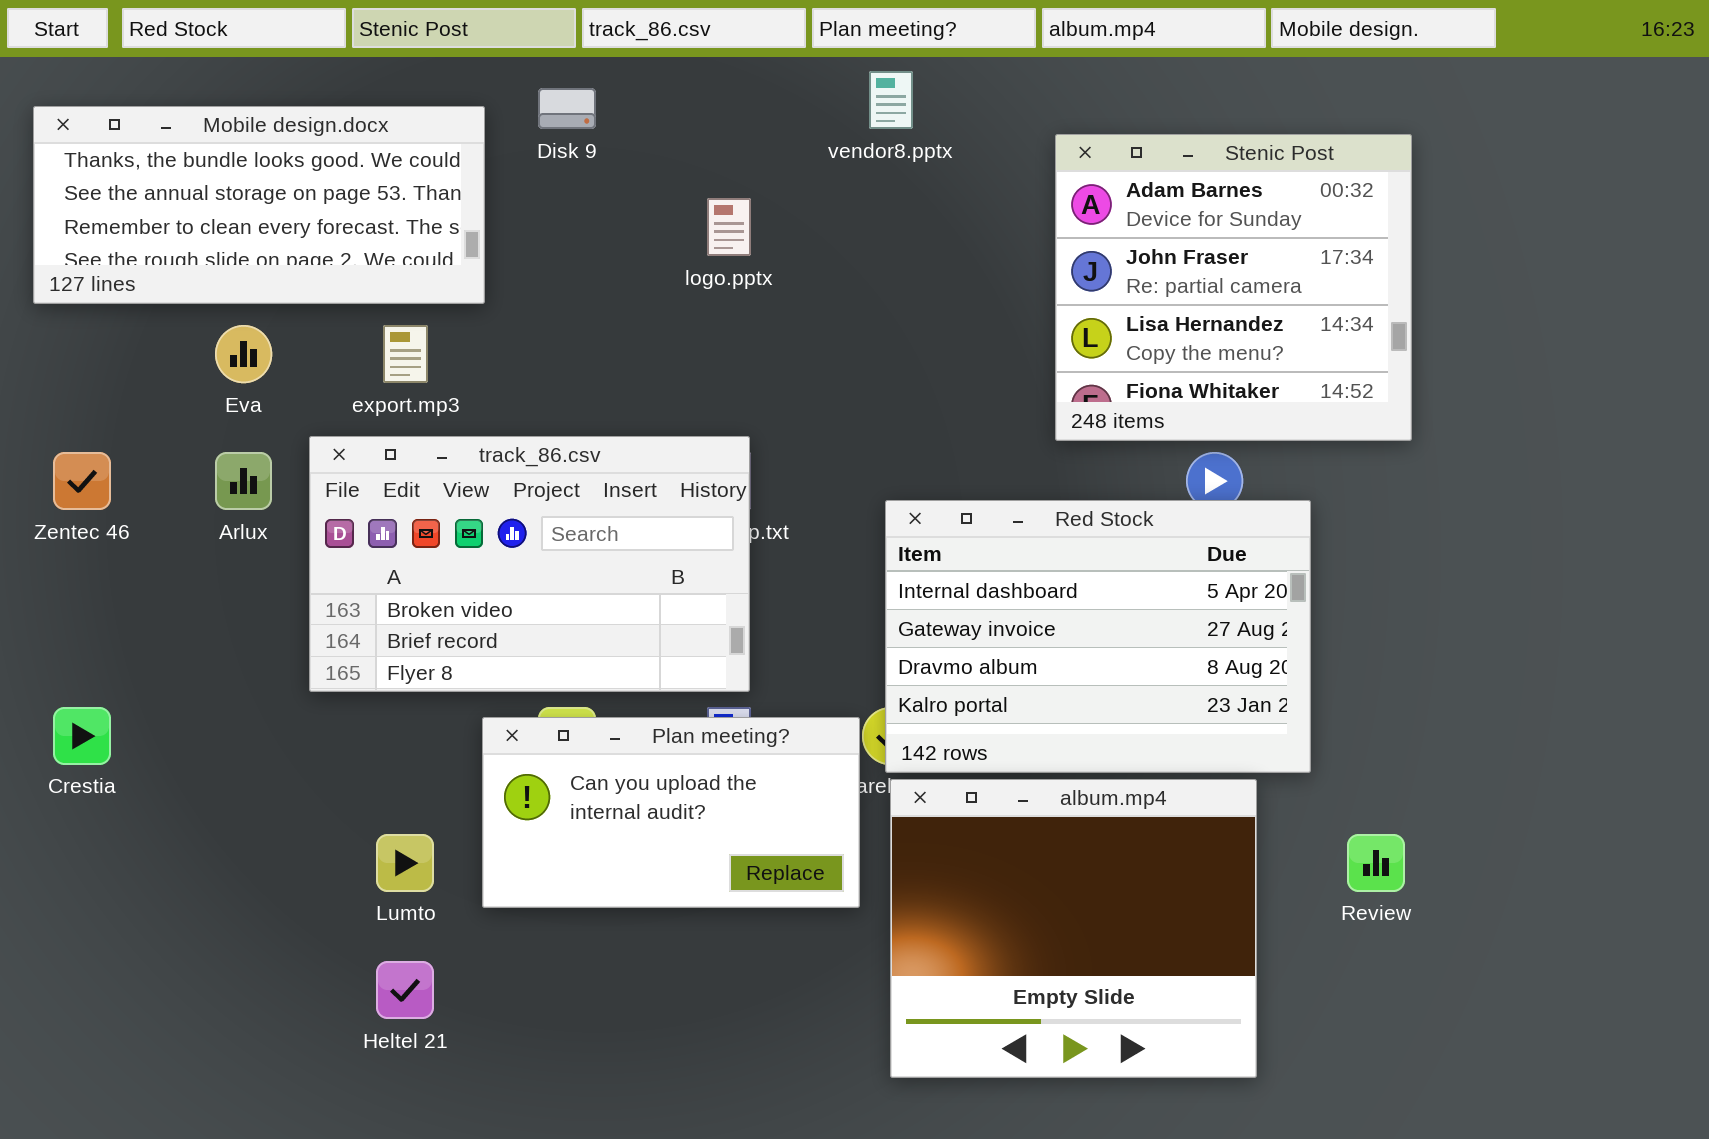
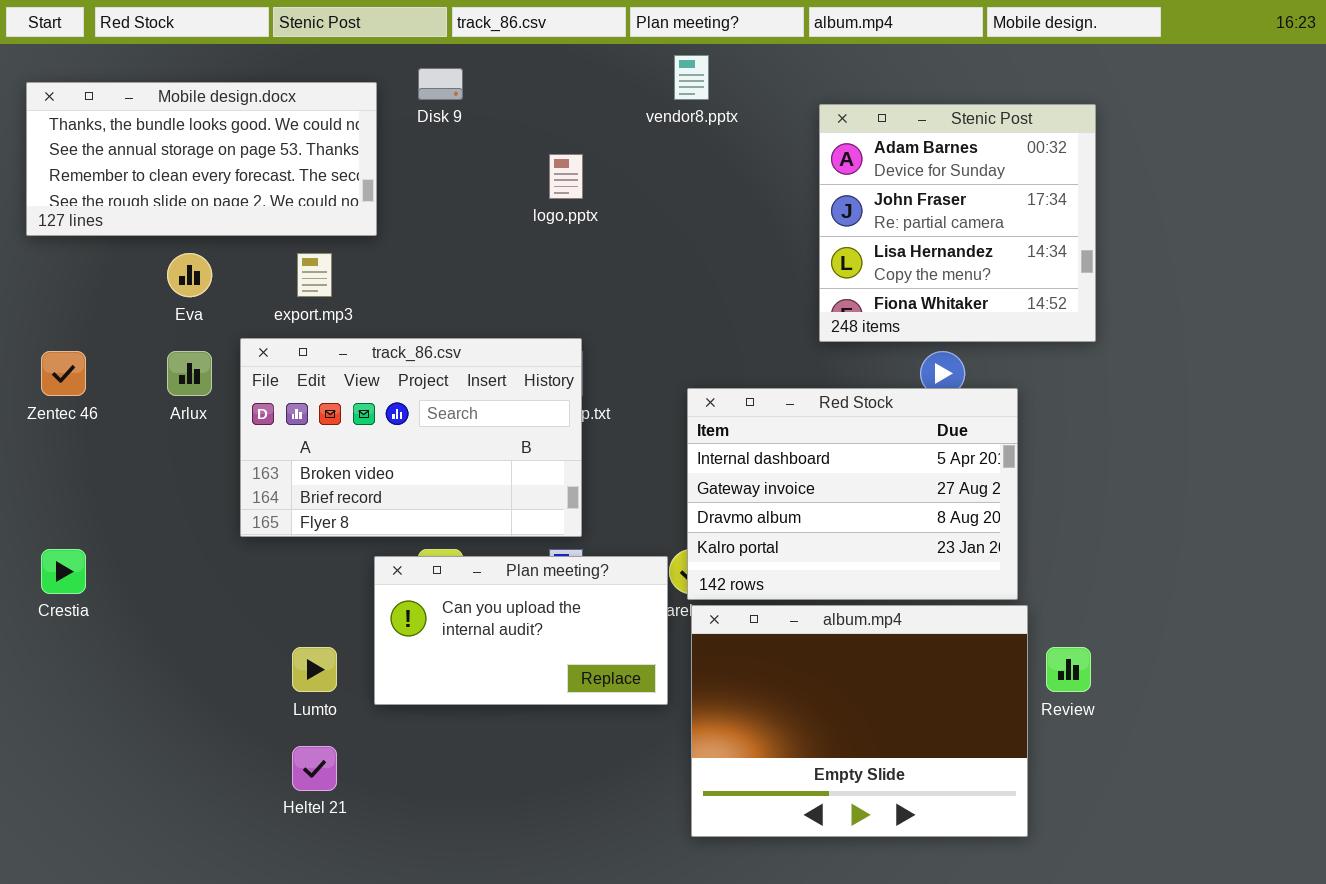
album.mp4: [890,779,1257,1078] -> [691,605,1028,837], resized

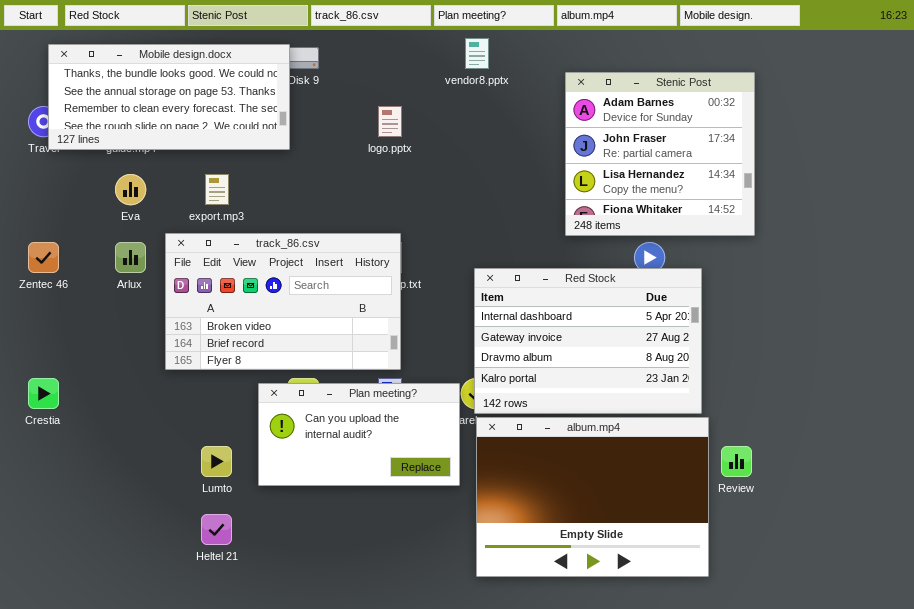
Mobile design.docx: [26,82,377,236] -> [48,44,290,150], moved

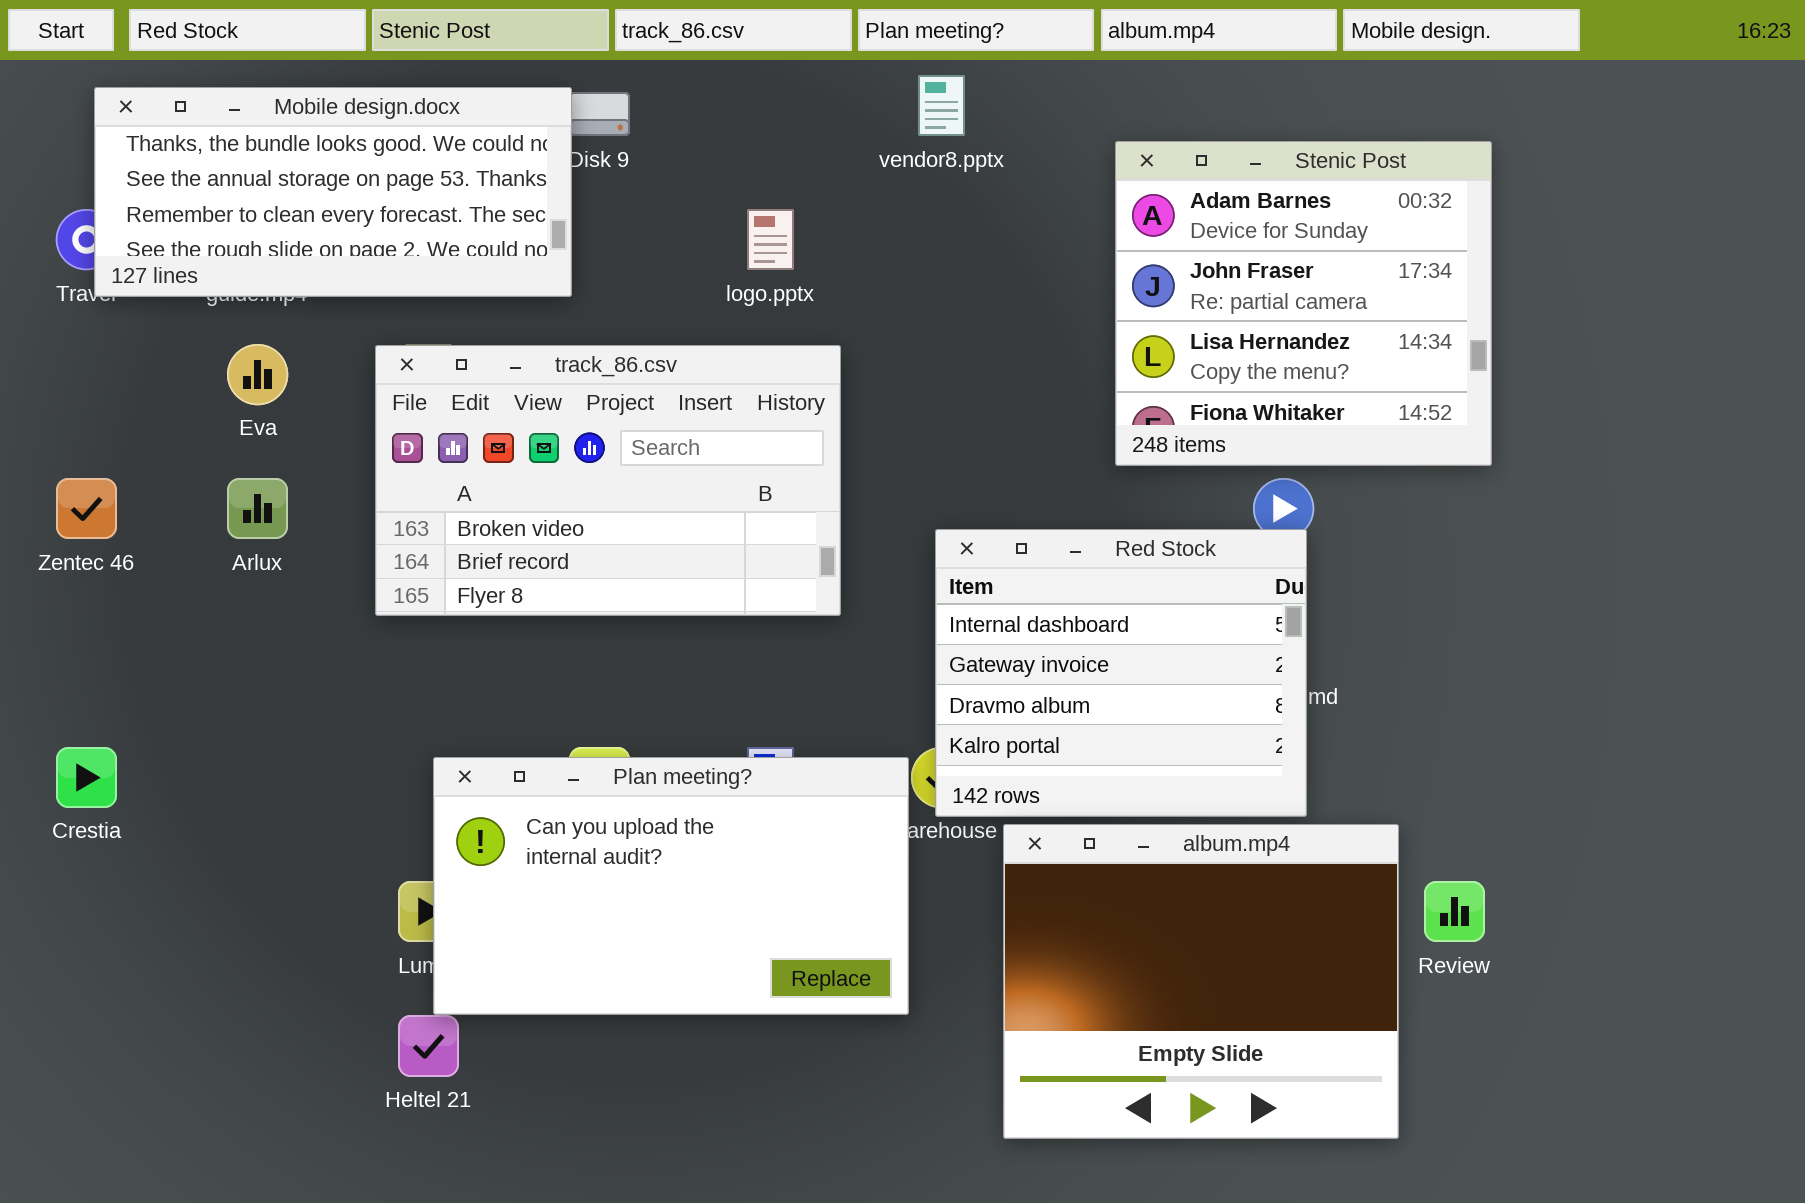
track_86.csv: [165,233,401,370] -> [375,345,841,616], moved
Red Stock: [474,268,702,414] -> [935,529,1307,817], resized
Plan meeting?: [258,383,460,486] -> [433,757,909,1015], resized
album.mp4: [476,417,709,577] -> [1003,824,1399,1139], resized

